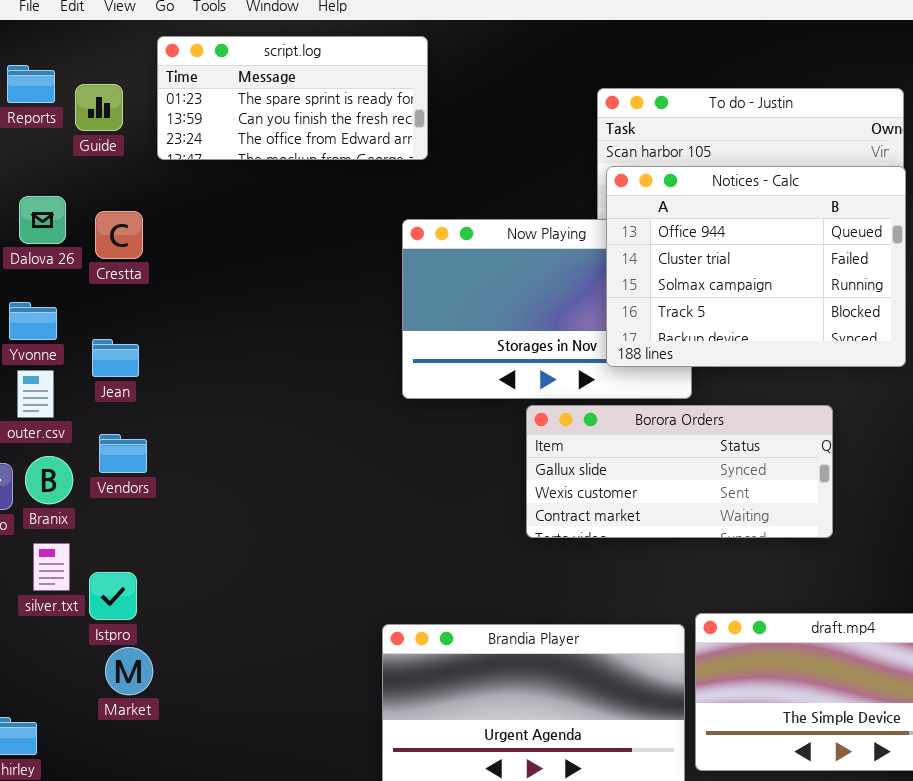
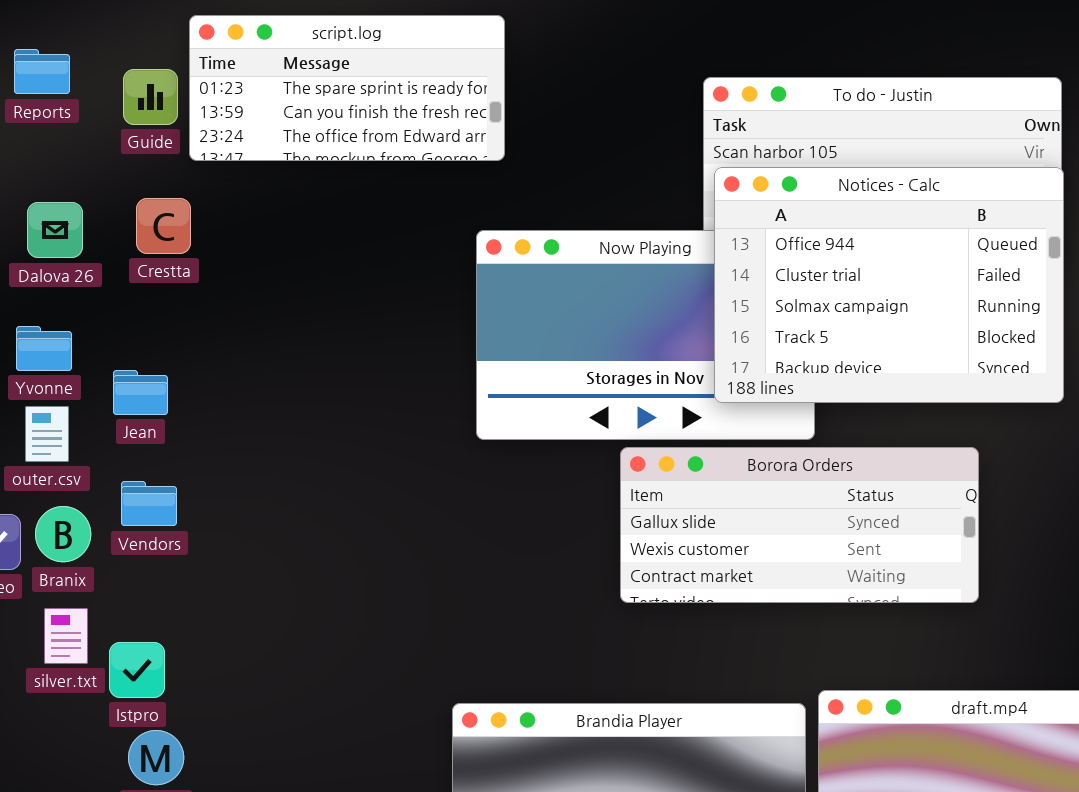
Guide: [75,84,123,131] -> [123,69,178,125], moved
Crestta: [95,211,143,259] -> [136,198,191,254], moved

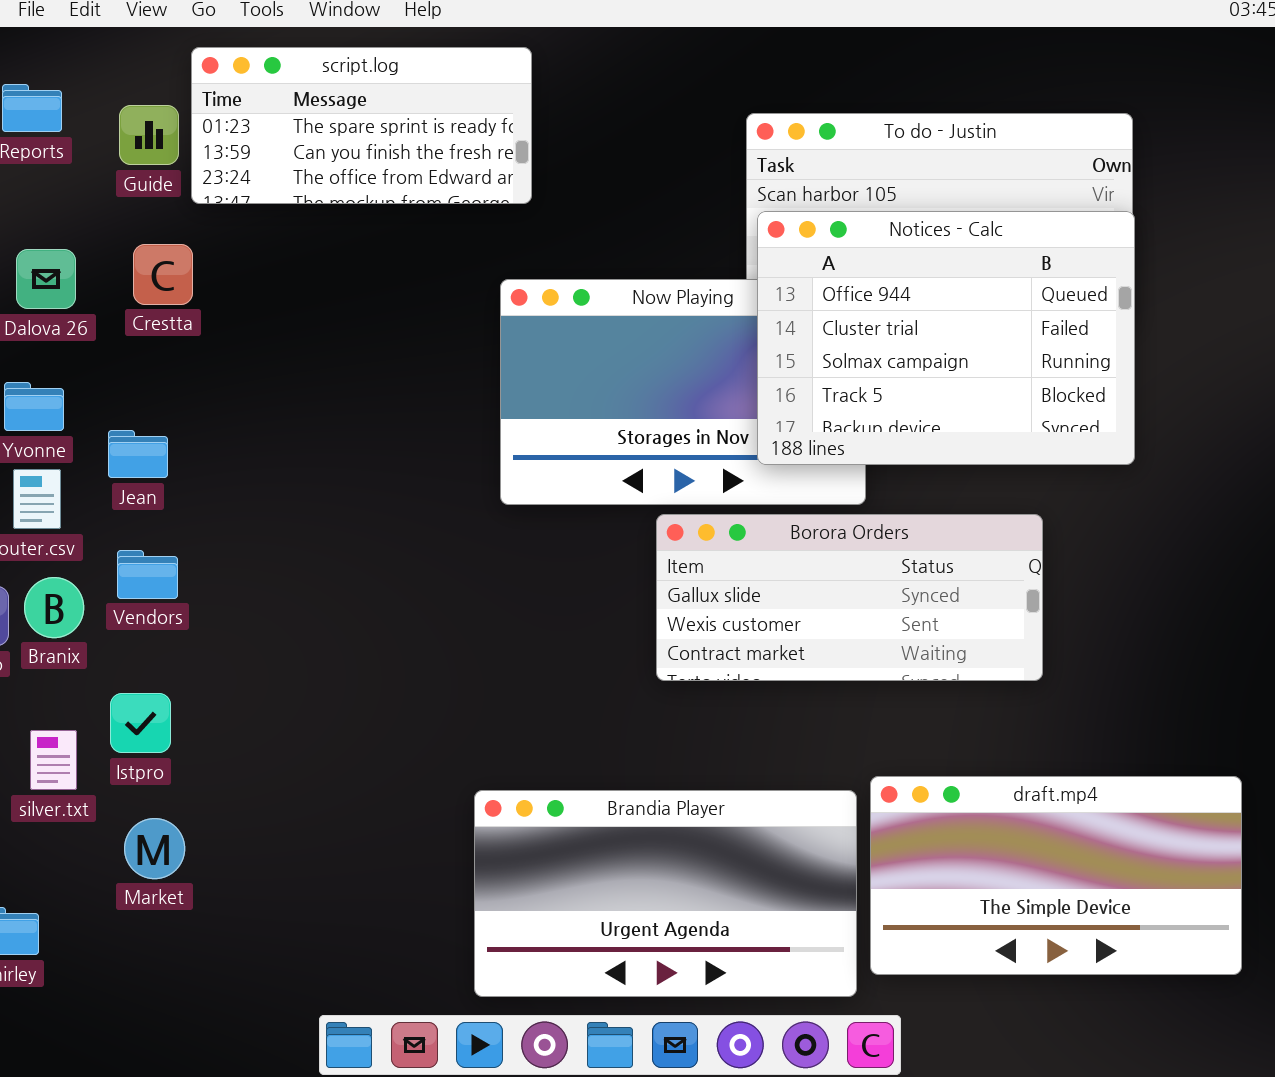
silver.txt: [44,608,88,664] -> [30,730,77,790], moved
Istpro: [109,642,165,698] -> [110,693,171,753], moved

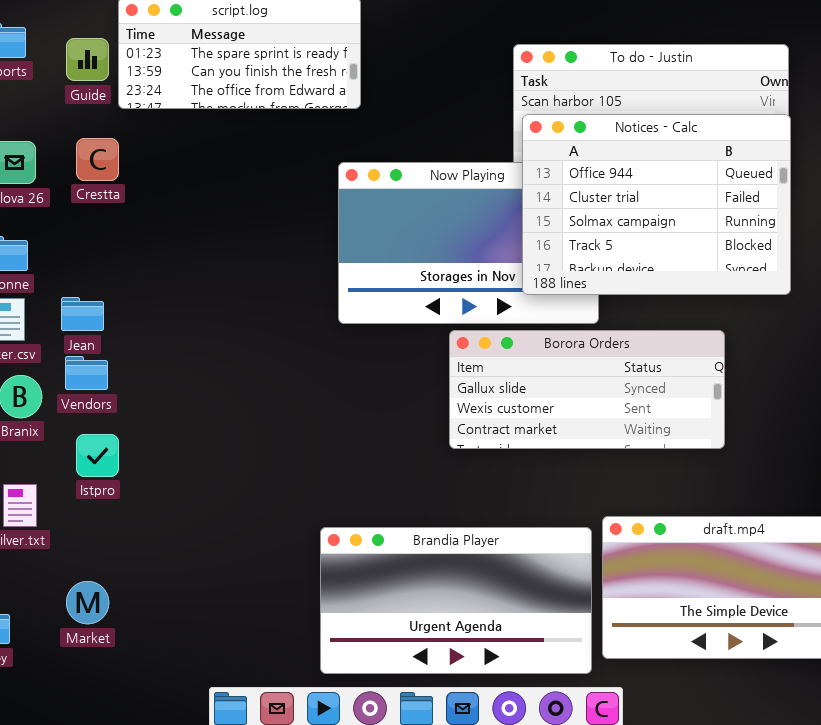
Jean: [108,430,168,478] -> [61,297,104,331], moved
Istpro: [110,693,171,753] -> [76,434,119,477], moved
Market: [124,818,185,879] -> [66,581,109,624], moved

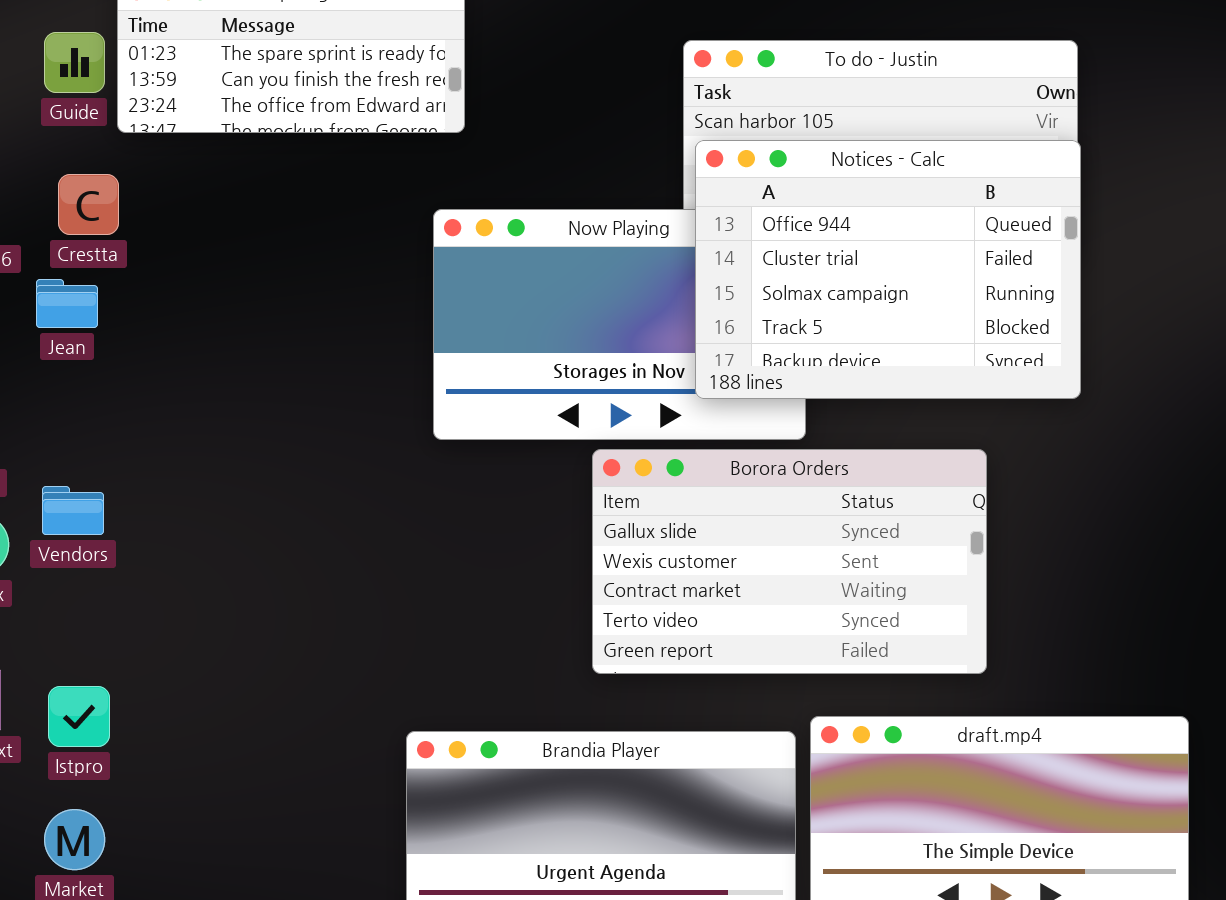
Jean: [61,297,104,331] -> [36,279,98,328], moved
Borora Orders: [449,330,725,449] -> [592,449,987,674], resized
Istpro: [76,434,119,477] -> [48,686,110,747], moved

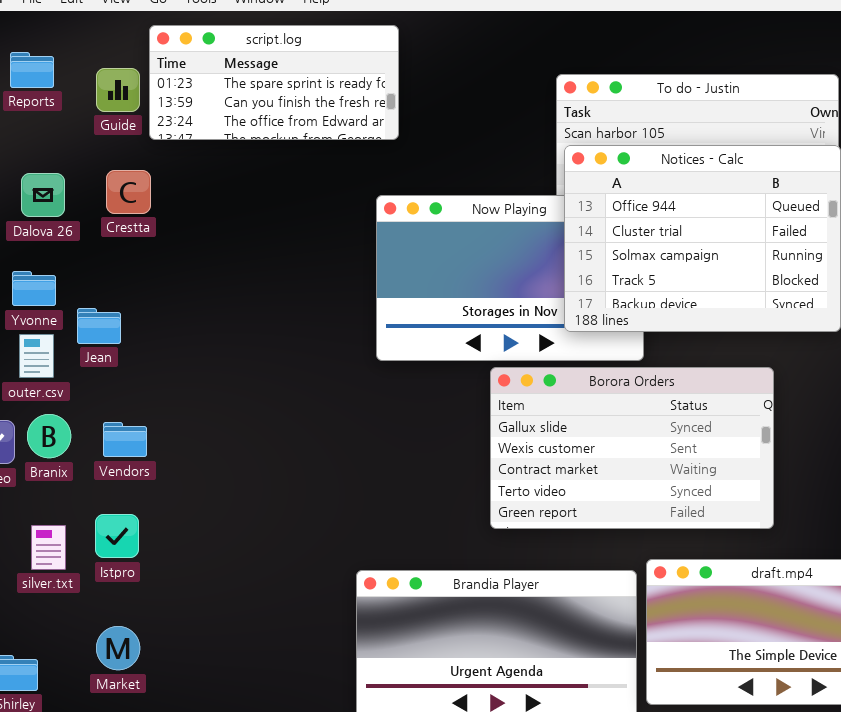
Jean: [36,279,98,328] -> [77,308,121,344], moved
Vendors: [42,486,104,535] -> [103,422,147,457], moved
Istpro: [48,686,110,747] -> [95,514,139,558], moved

